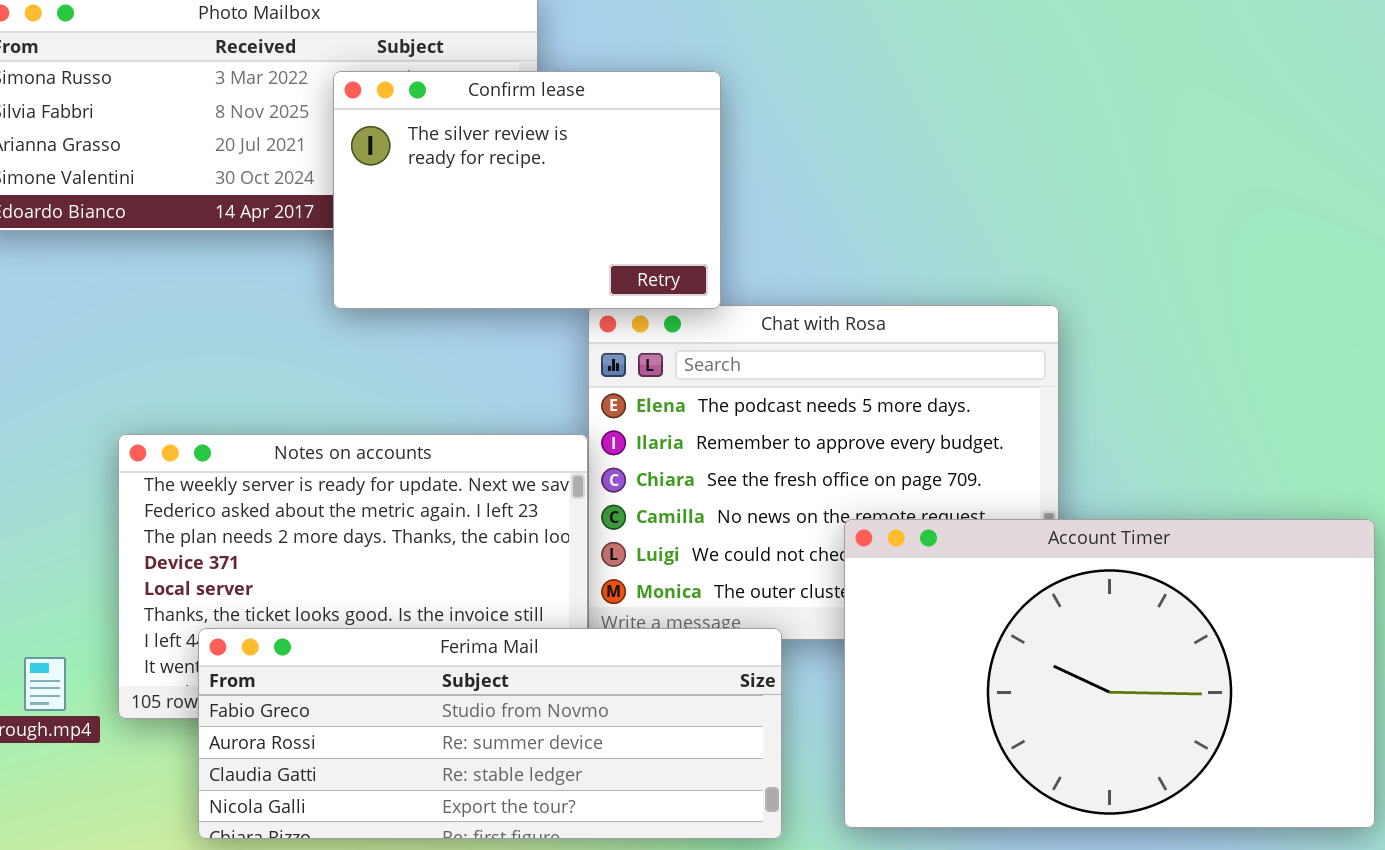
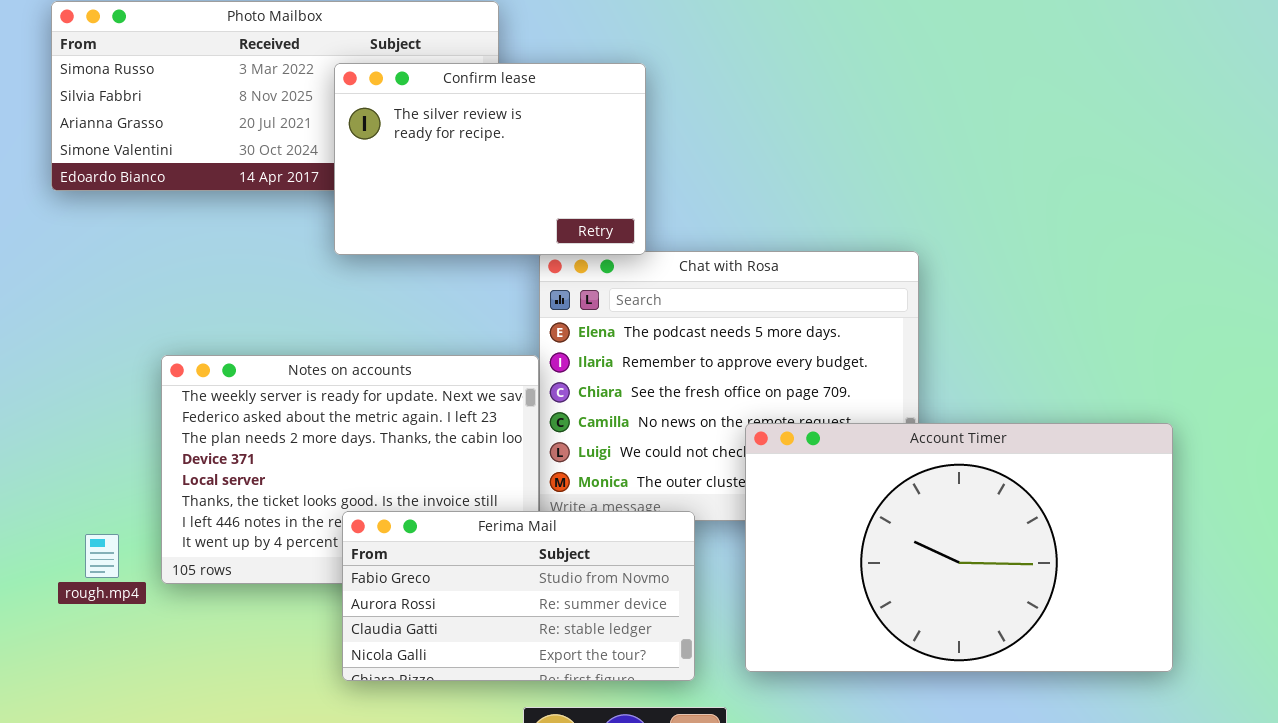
Ferima Mail: [198,628,782,839] -> [342,511,695,681], resized

